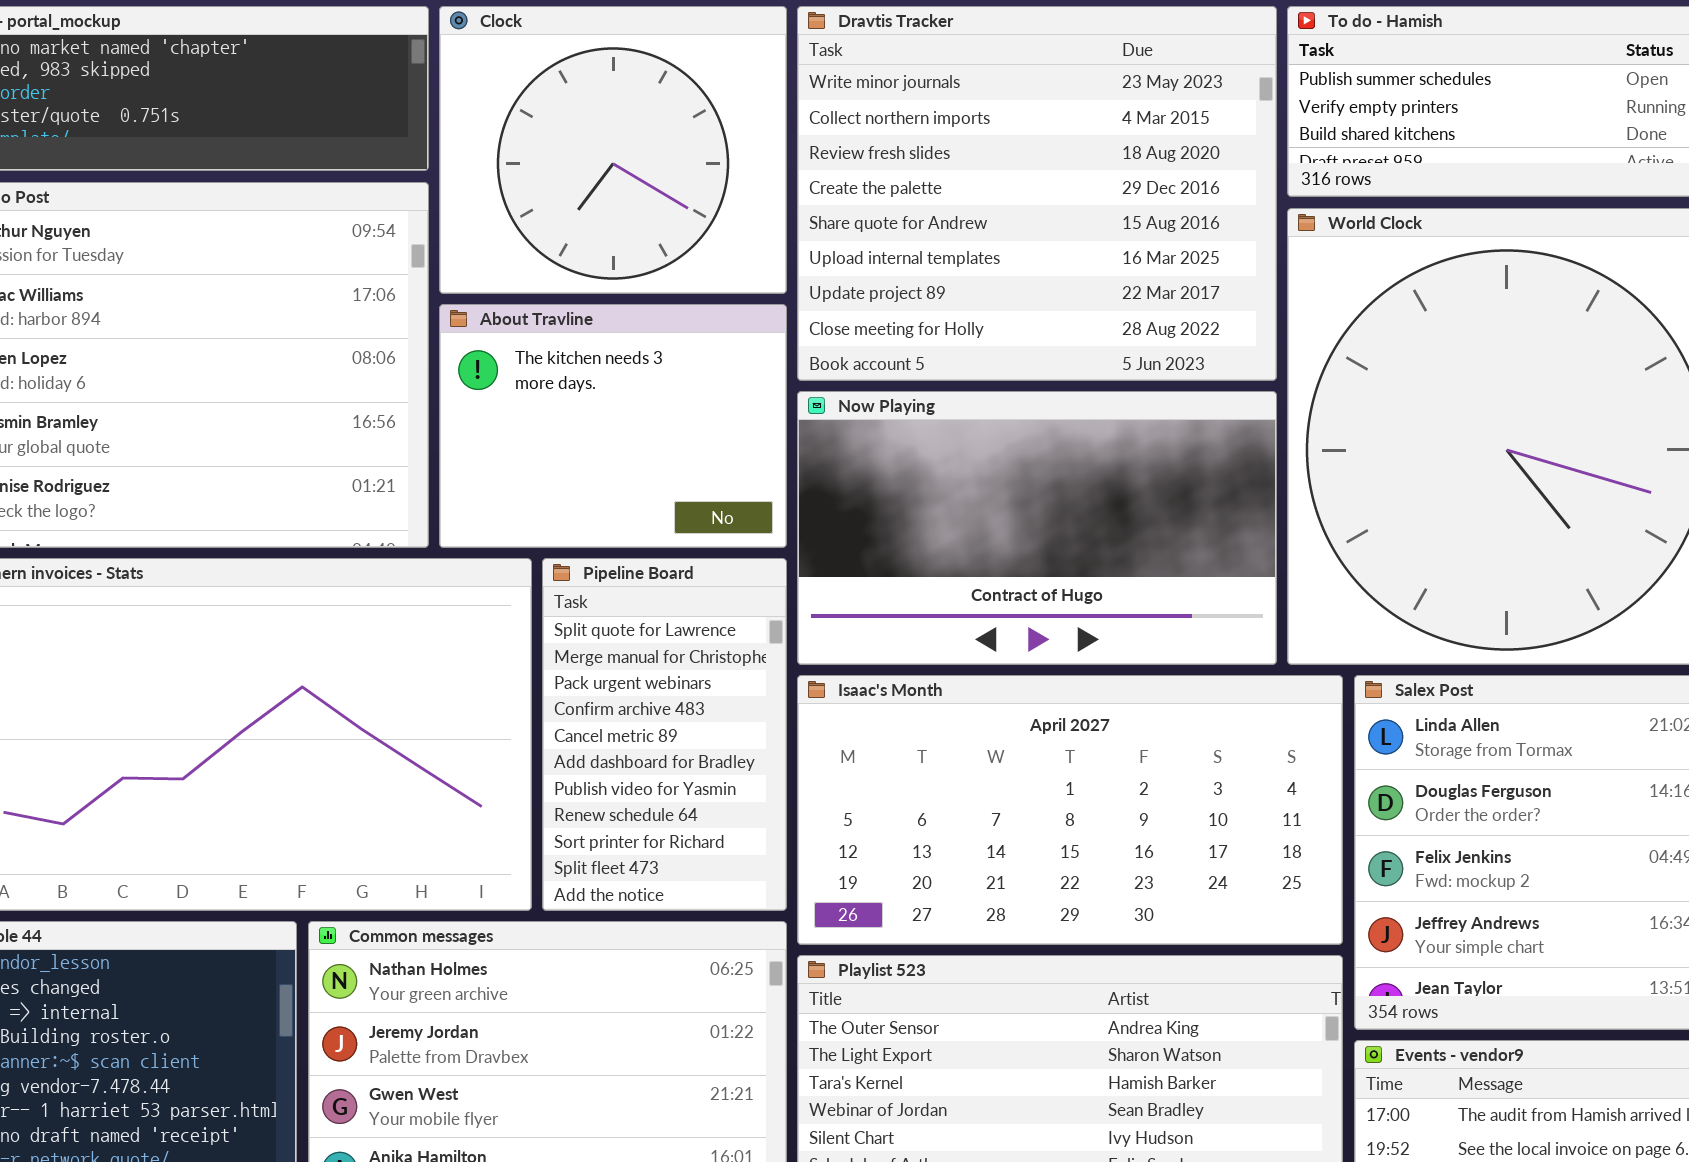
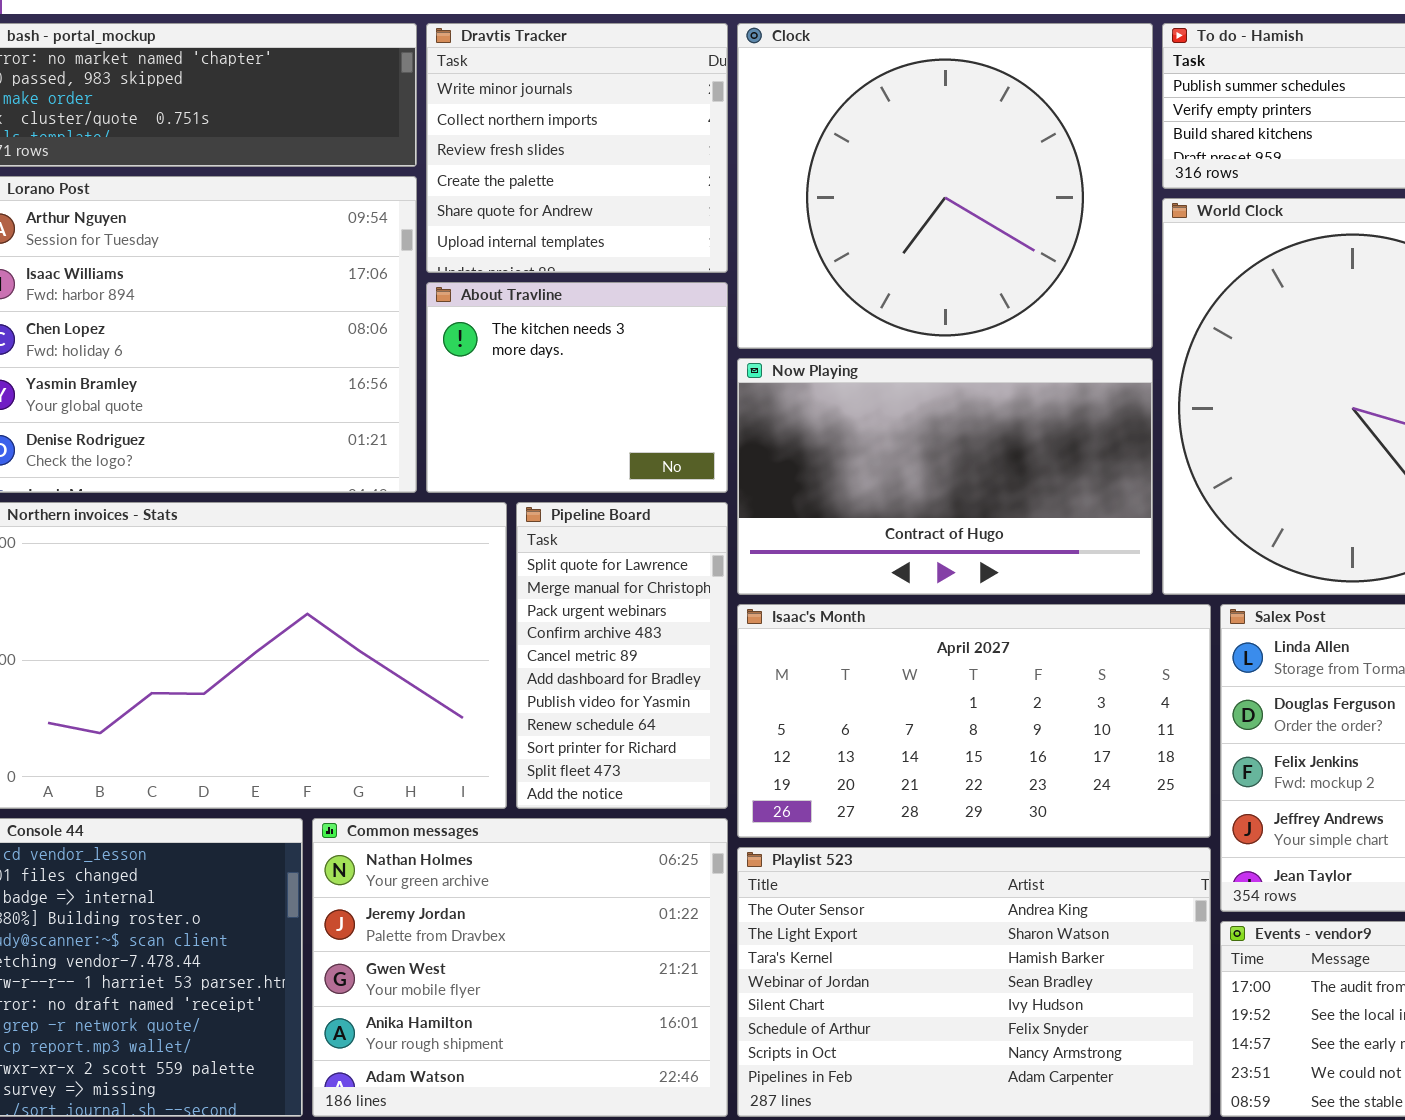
Clock: [439,6,787,294] -> [737,23,1153,349], moved, resized
Dravtis Tracker: [797,6,1277,381] -> [426,23,728,273], moved, resized

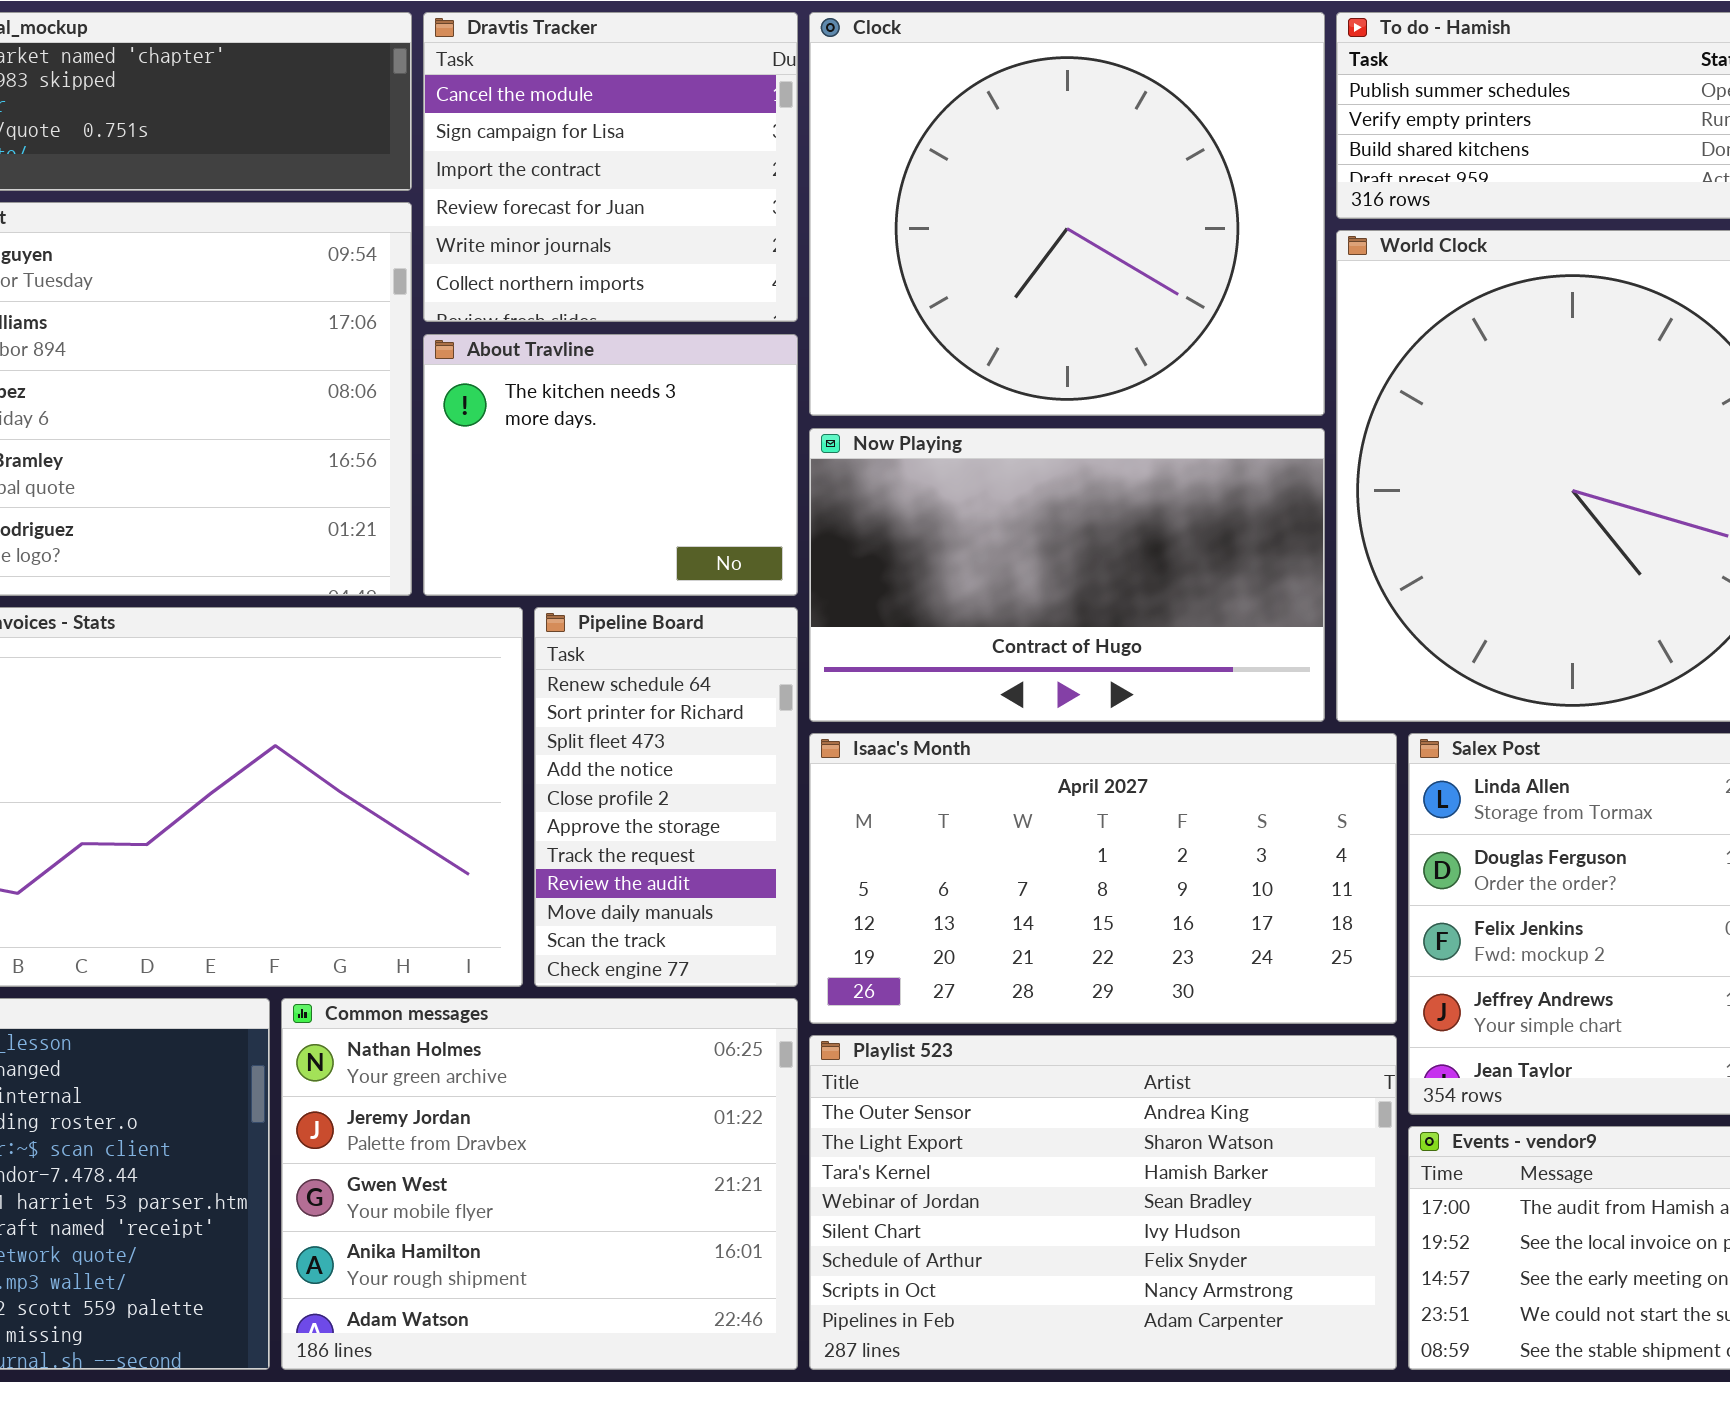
Dravtis Tracker: [426,23,728,273] -> [423,12,798,322], scrolled up 4 rows
Pipeline Board: [516,502,728,809] -> [534,607,798,987], scrolled down 7 rows

